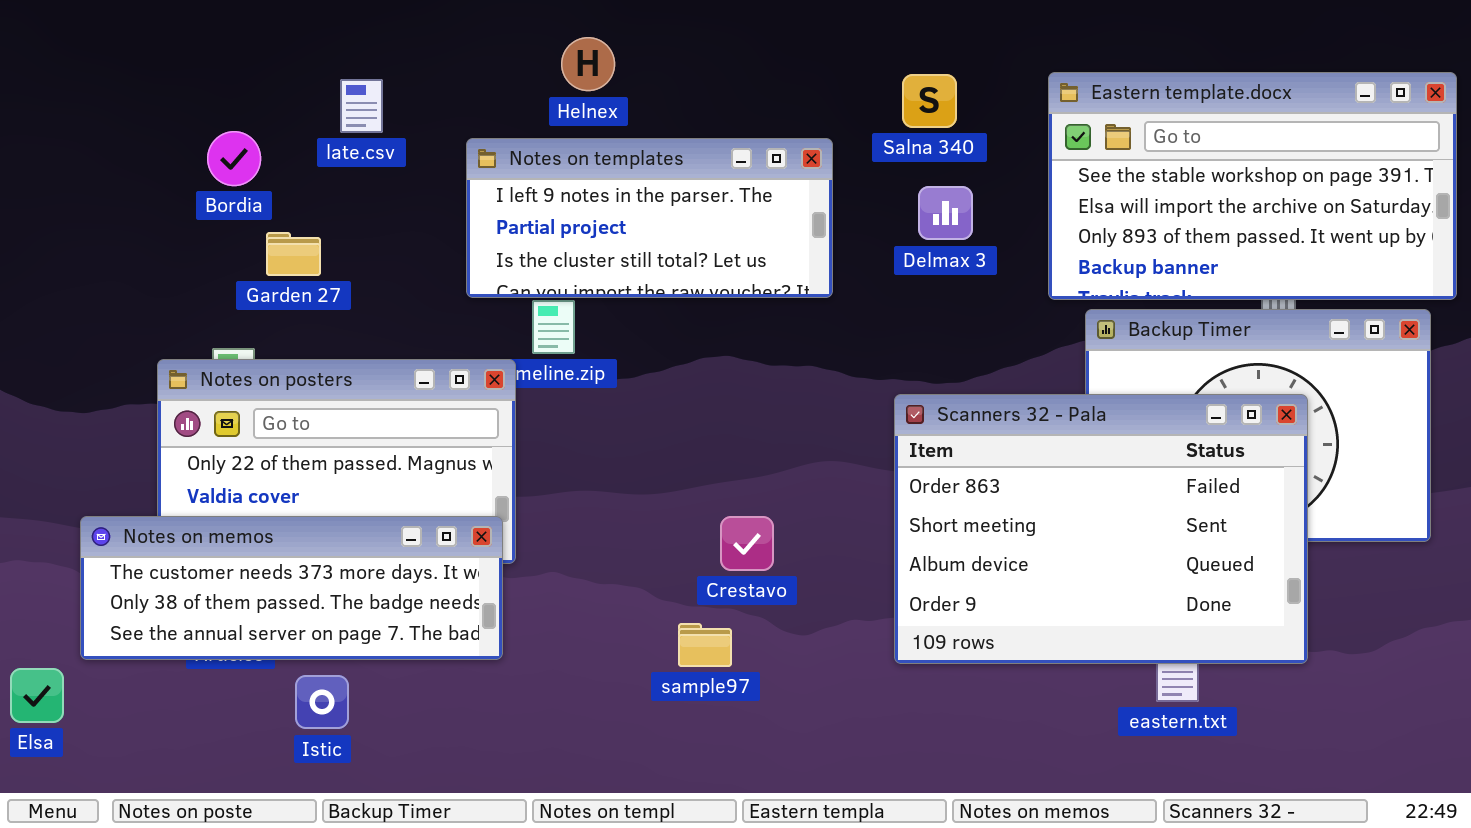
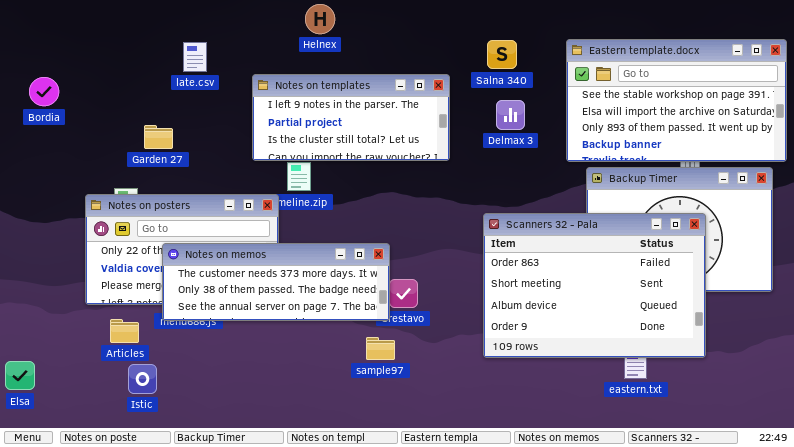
Helnex: [561,37,615,91] -> [305,4,335,34], moved
Bordia: [207,131,261,186] -> [29,77,59,106], moved
Notes on memos: [80,516,503,660] -> [162,243,390,321], moved
Istic: [295,675,349,729] -> [128,364,157,394], moved

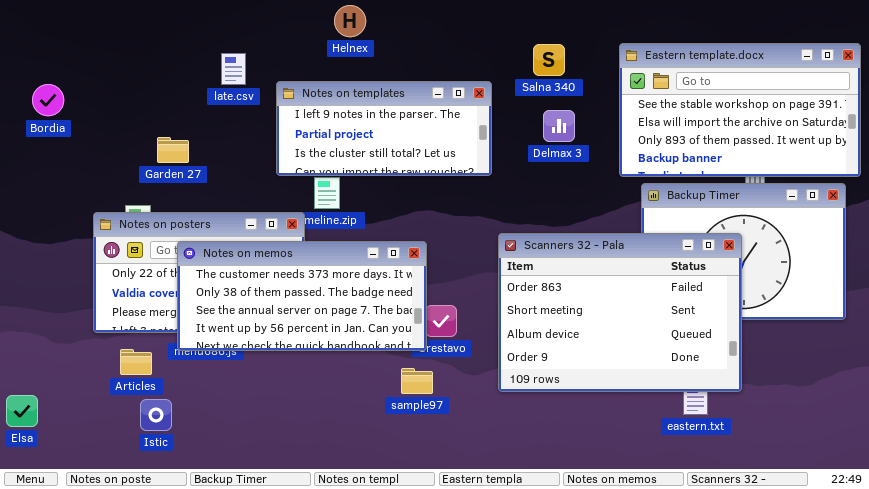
late.csv: [183,42,207,72] -> [221,53,246,85], moved
Scanners 32 - Pala: [483,213,706,358] -> [498,233,742,392], moved
Notes on memos: [162,243,390,321] -> [177,241,427,351], resized

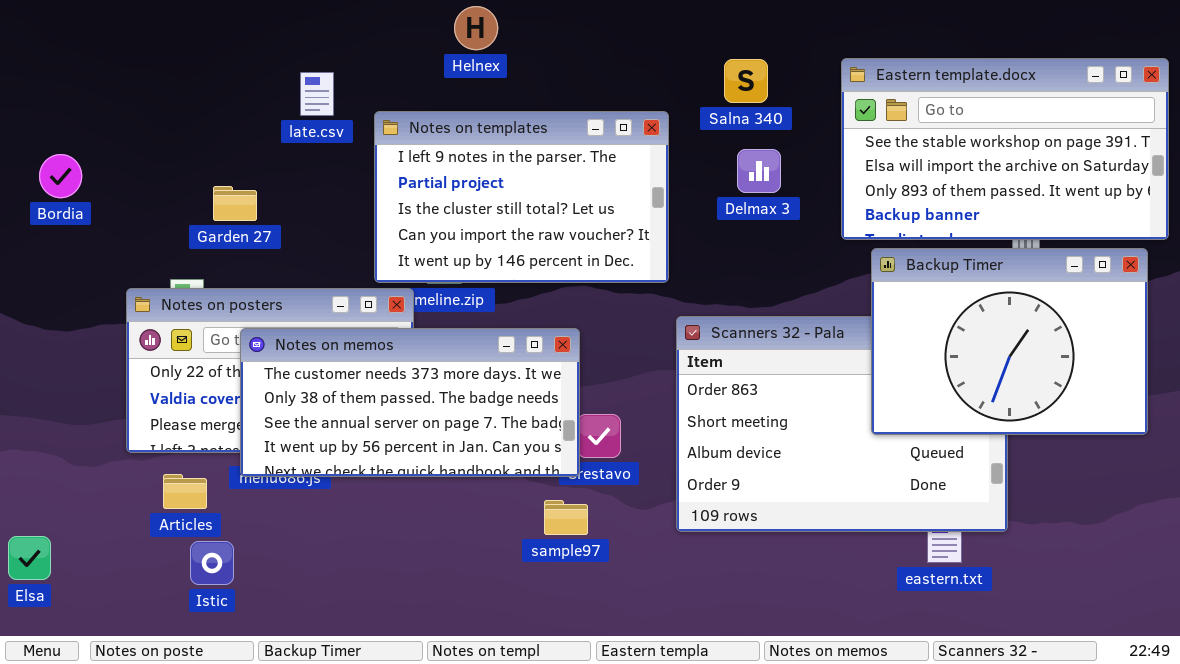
Notes on templates: [276,81,492,176] -> [374,111,669,283], resized
Bordia: [32,84,64,116] -> [39,154,82,198], moved
Backup Timer: [641,183,846,320] -> [871,248,1148,435], raised

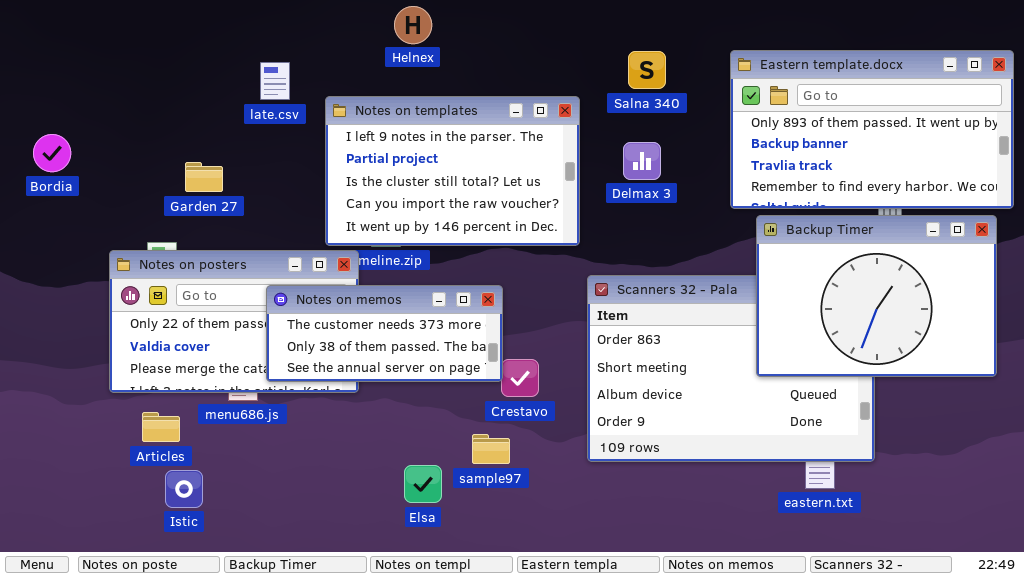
Eastern template.docx: [841,58,1169,240] -> [730,50,1014,209], scrolled down 2 rows
Delmax 3: [737,149,781,193] -> [623,142,661,180], moved
Notes on memos: [240,328,580,477] -> [266,285,503,382], resized
Elsa: [8,536,51,580] -> [404,465,442,503], moved

